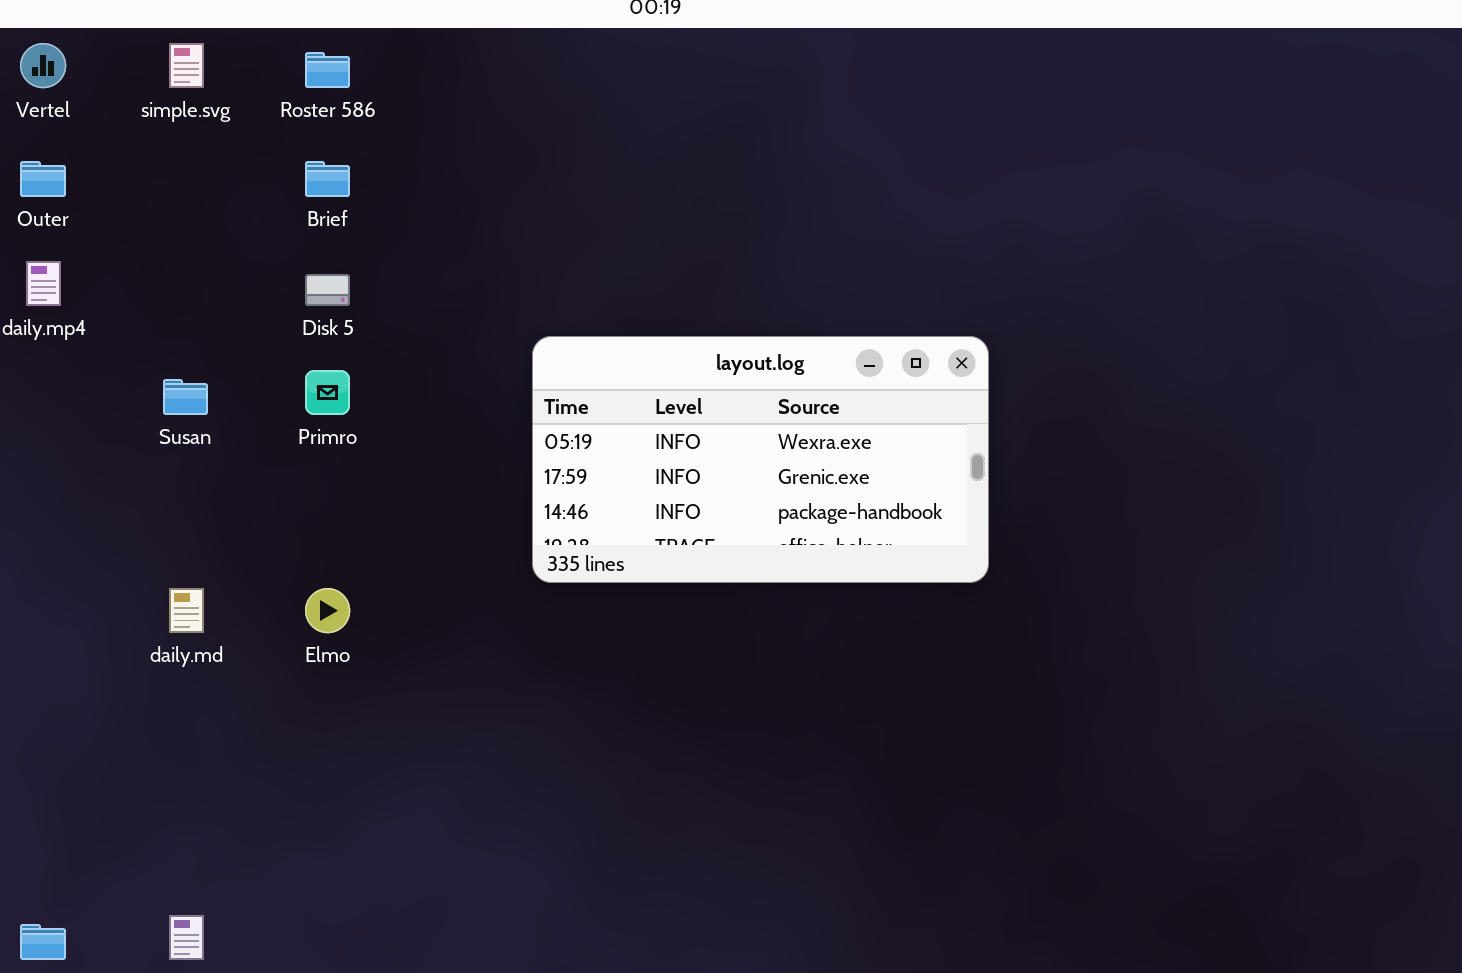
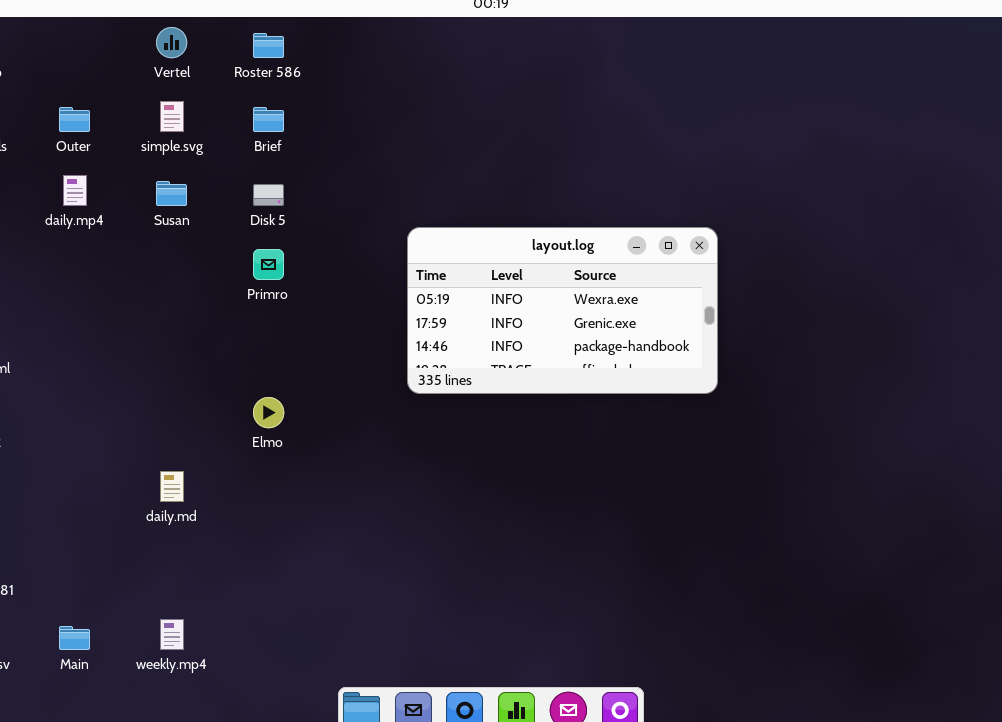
Vertel: [20,43,66,88] -> [156,27,187,58], moved
simple.svg: [169,43,204,88] -> [160,101,184,132], moved
Susan: [163,379,208,415] -> [156,181,187,206], moved
daily.md: [169,588,204,633] -> [160,471,184,502], moved

